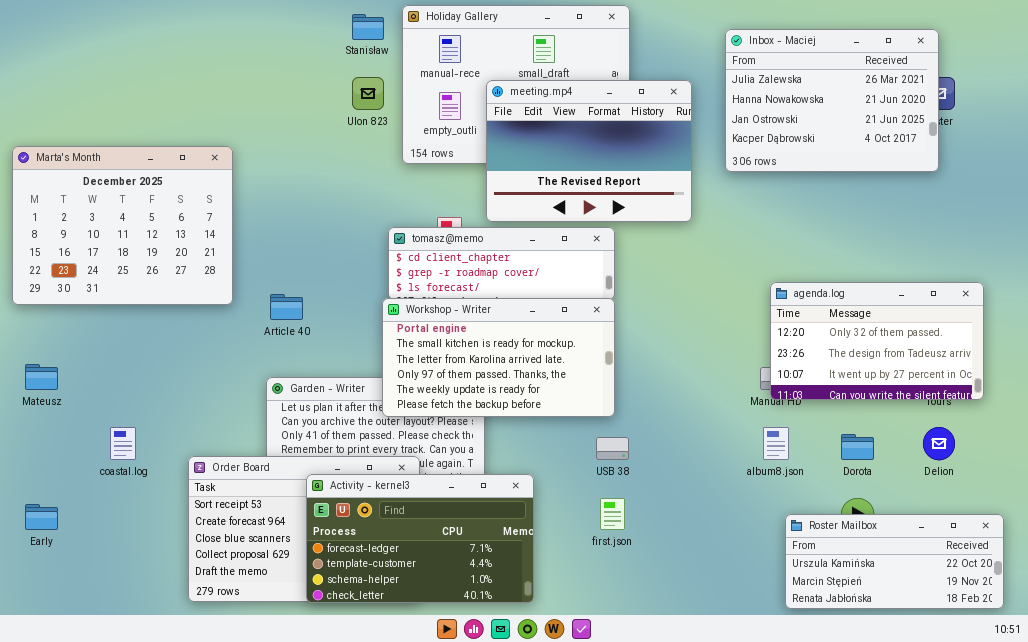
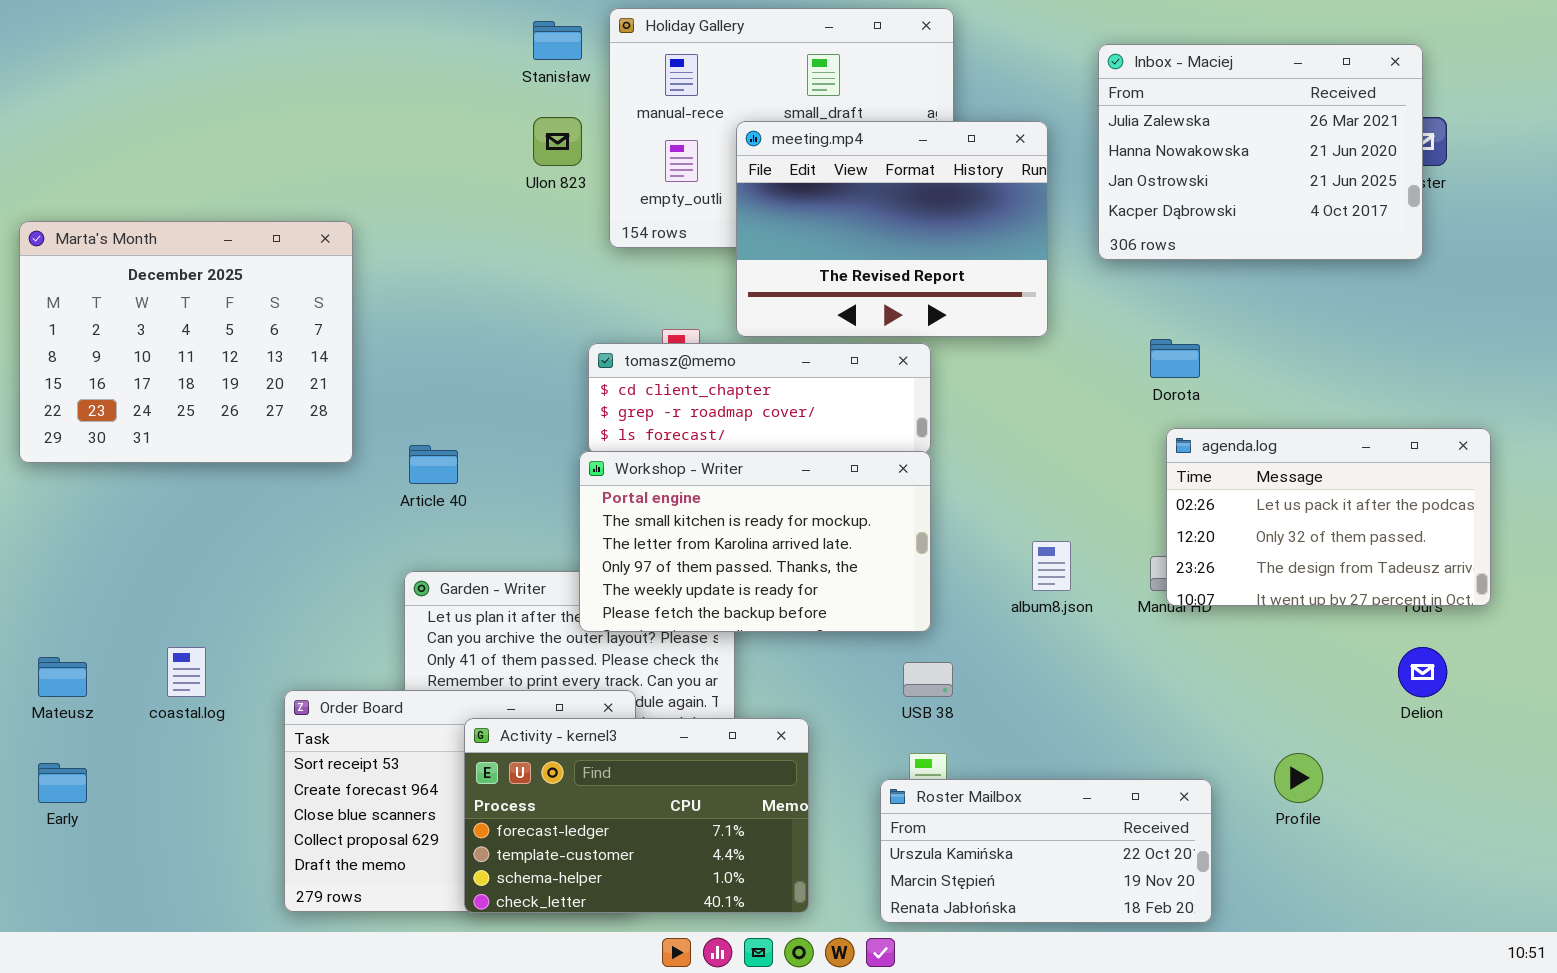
agenda.log: [770,282,984,400] -> [1166,428,1491,606], scrolled up 1 row
Mateusz: [25,364,58,390] -> [38,657,87,697], moved
album8.json: [763,427,789,460] -> [1032,541,1071,591], moved
Dorota: [841,434,874,460] -> [1150,339,1200,378], moved
Roster Mailbox: [785,514,1004,609] -> [880,779,1212,923], moved

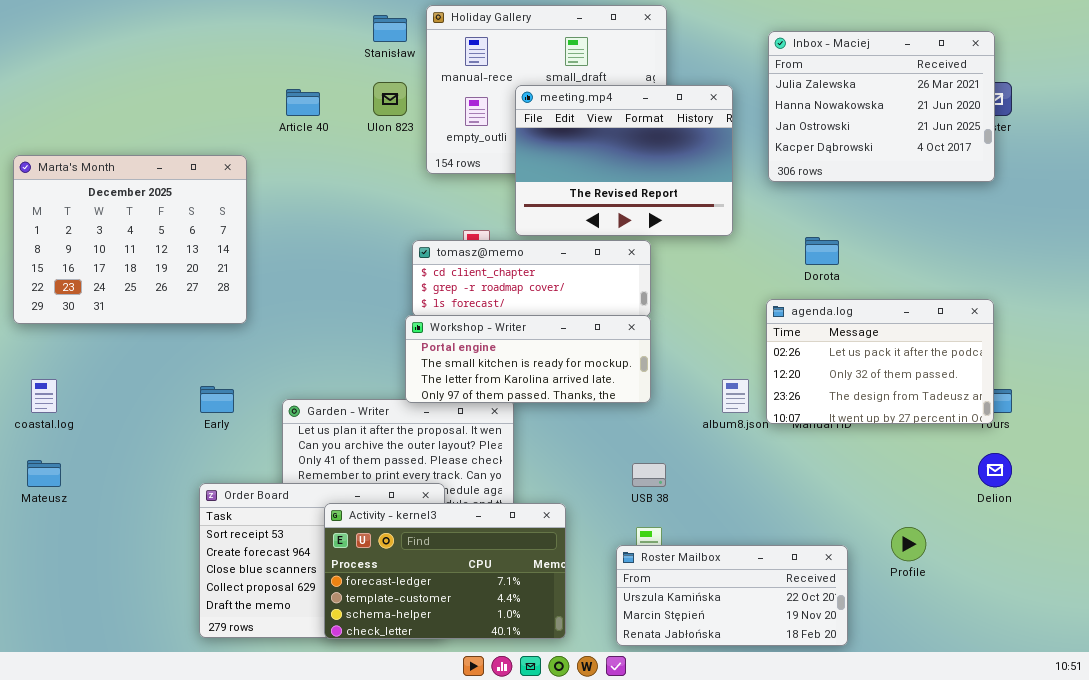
agenda.log: [1166,428,1491,606] -> [766,299,994,424], moved
Article 40: [409,445,458,484] -> [286,89,320,116], moved
Workshop - Writer: [579,451,931,632] -> [405,315,651,403], resized
coastal.log: [167,647,206,697] -> [31,379,57,413], moved
Early: [38,763,87,803] -> [200,386,234,413], moved

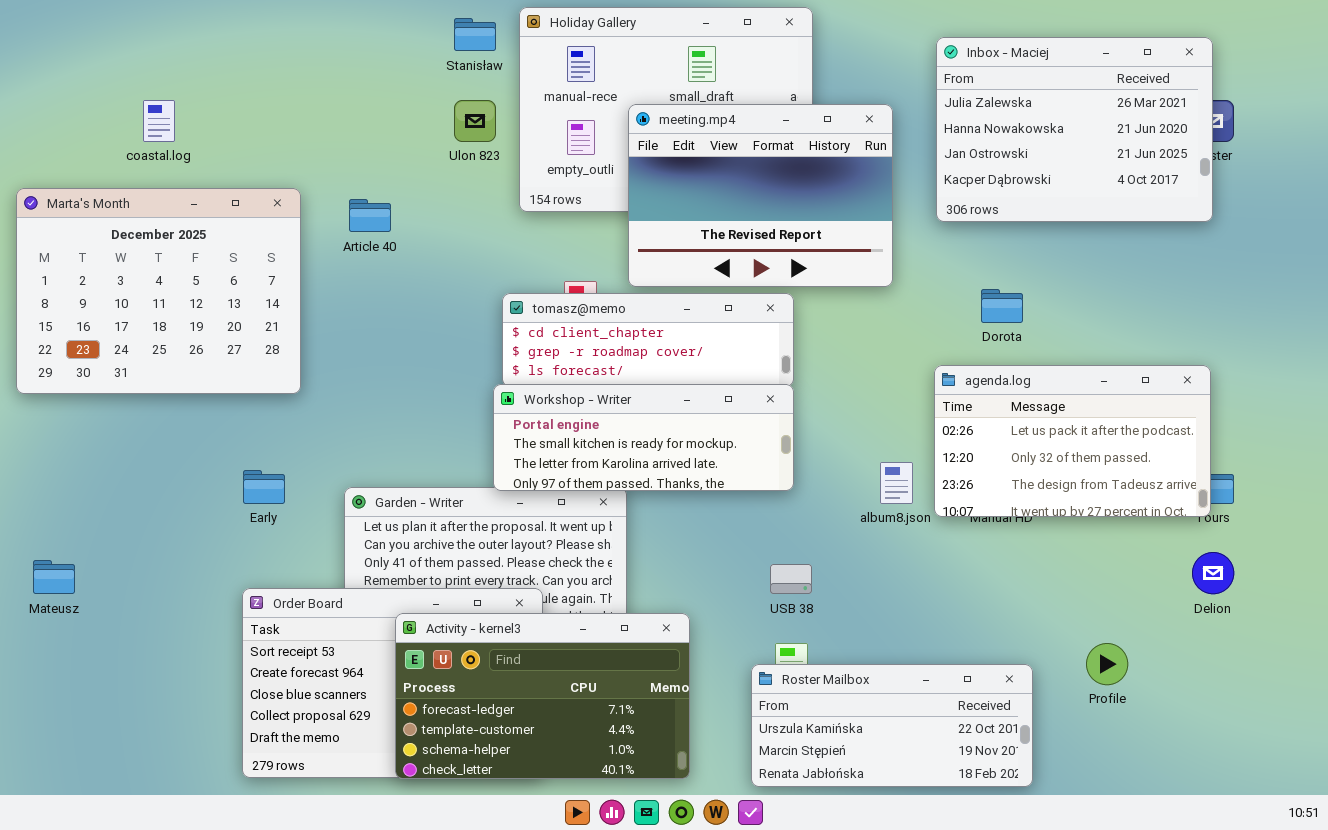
Article 40: [286,89,320,116] -> [349,199,391,232], moved
coastal.log: [31,379,57,413] -> [143,100,175,142], moved

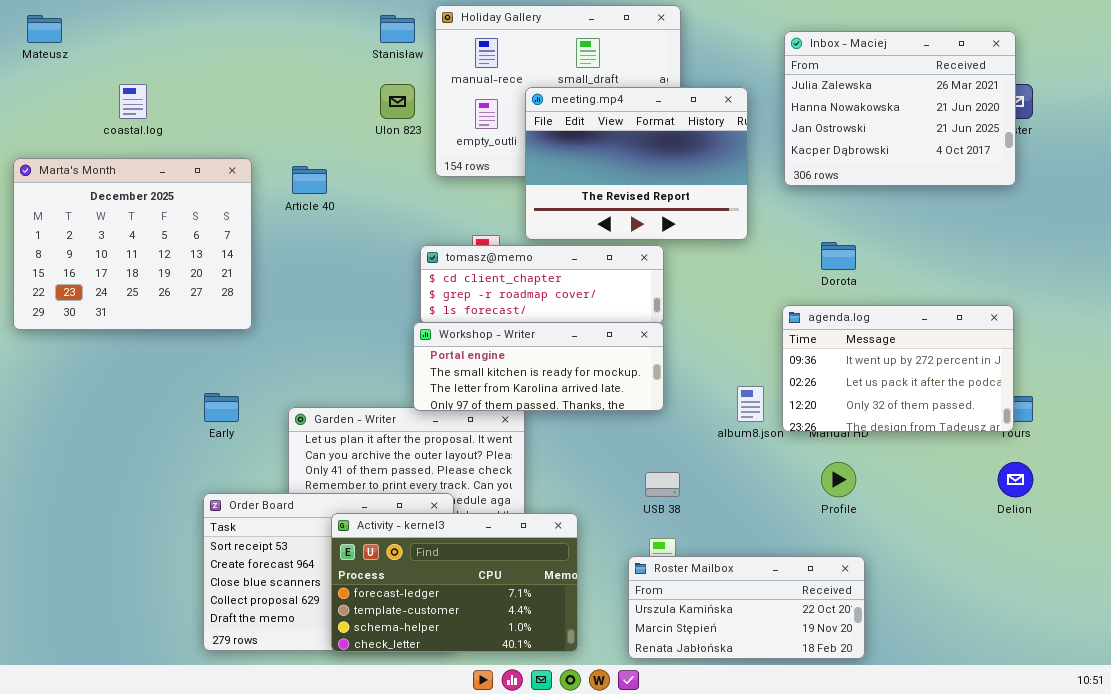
agenda.log: [934,365,1211,517] -> [782,305,1014,432], scrolled up 1 row
Mateusz: [33,560,75,594] -> [27,15,62,43], moved
Profile: [1086,643,1128,685] -> [821,462,856,497], moved

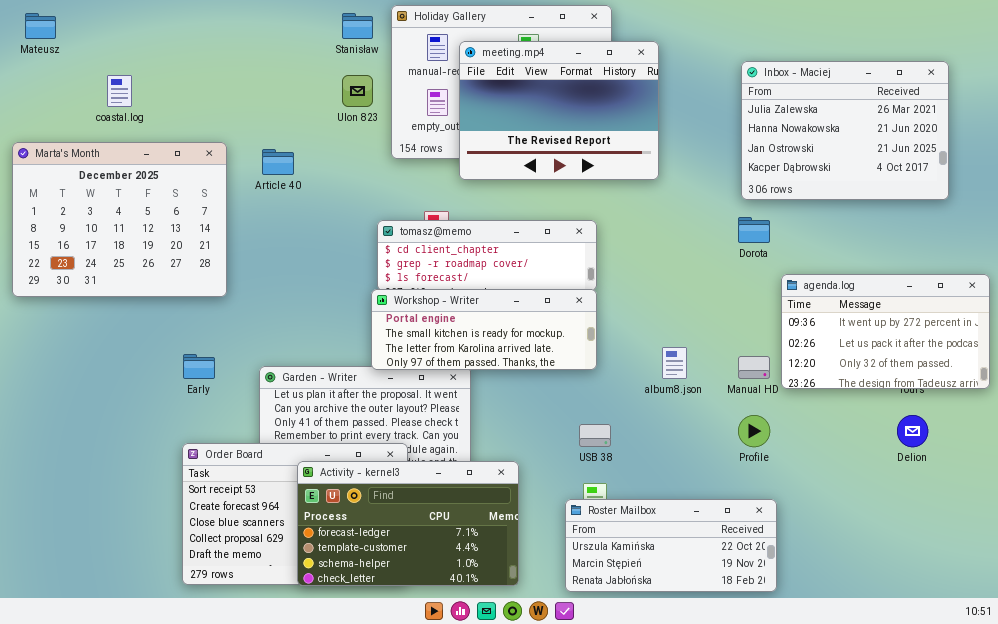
Inbox - Maciej: [784,31,1016,186] -> [741,61,949,200], moved
meeting.mp4: [525,87,748,240] -> [459,41,659,180], moved
agenda.log: [782,305,1014,432] -> [781,274,990,389], moved

